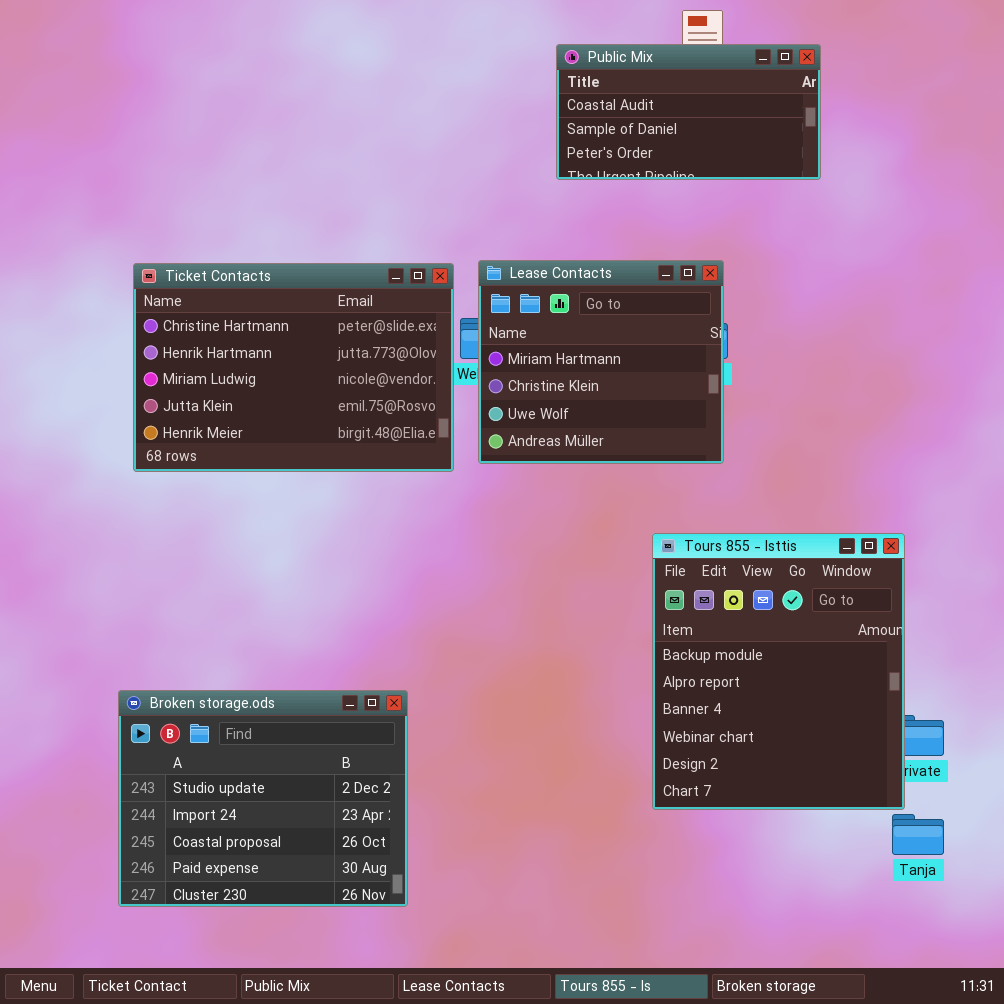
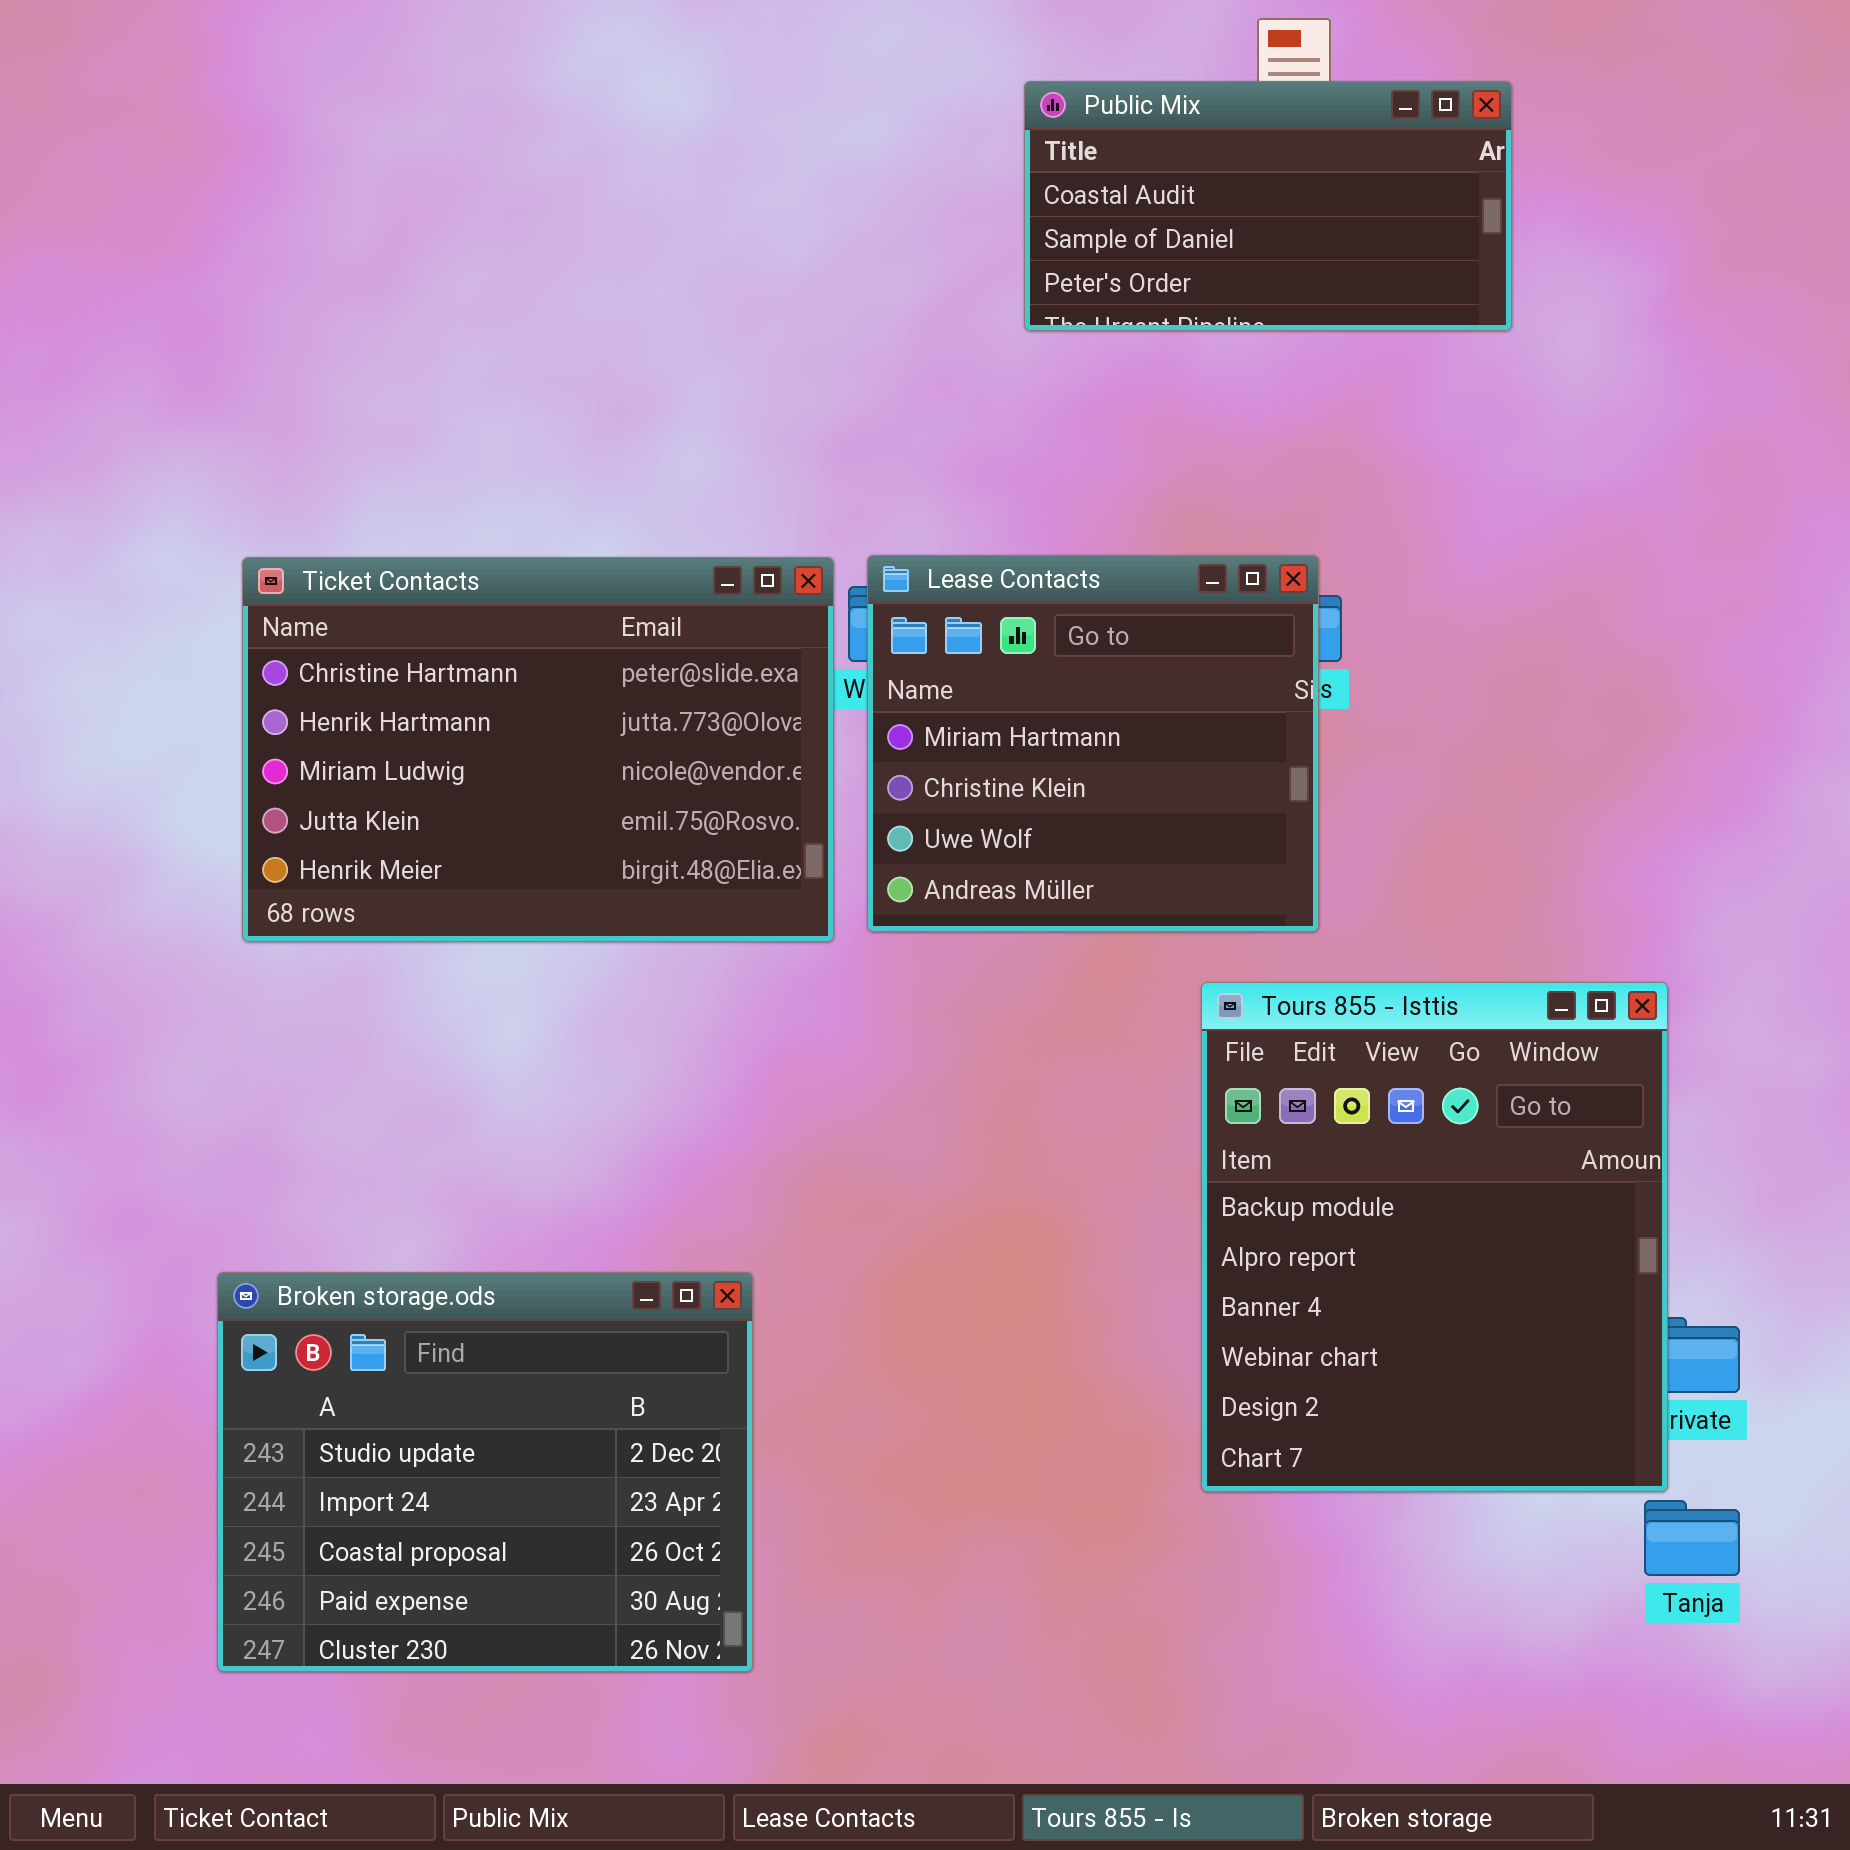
Lease Contacts: [478,260,724,464] -> [867,555,1319,932], moved
Ticket Contacts: [133,263,454,472] -> [242,557,834,942], moved

